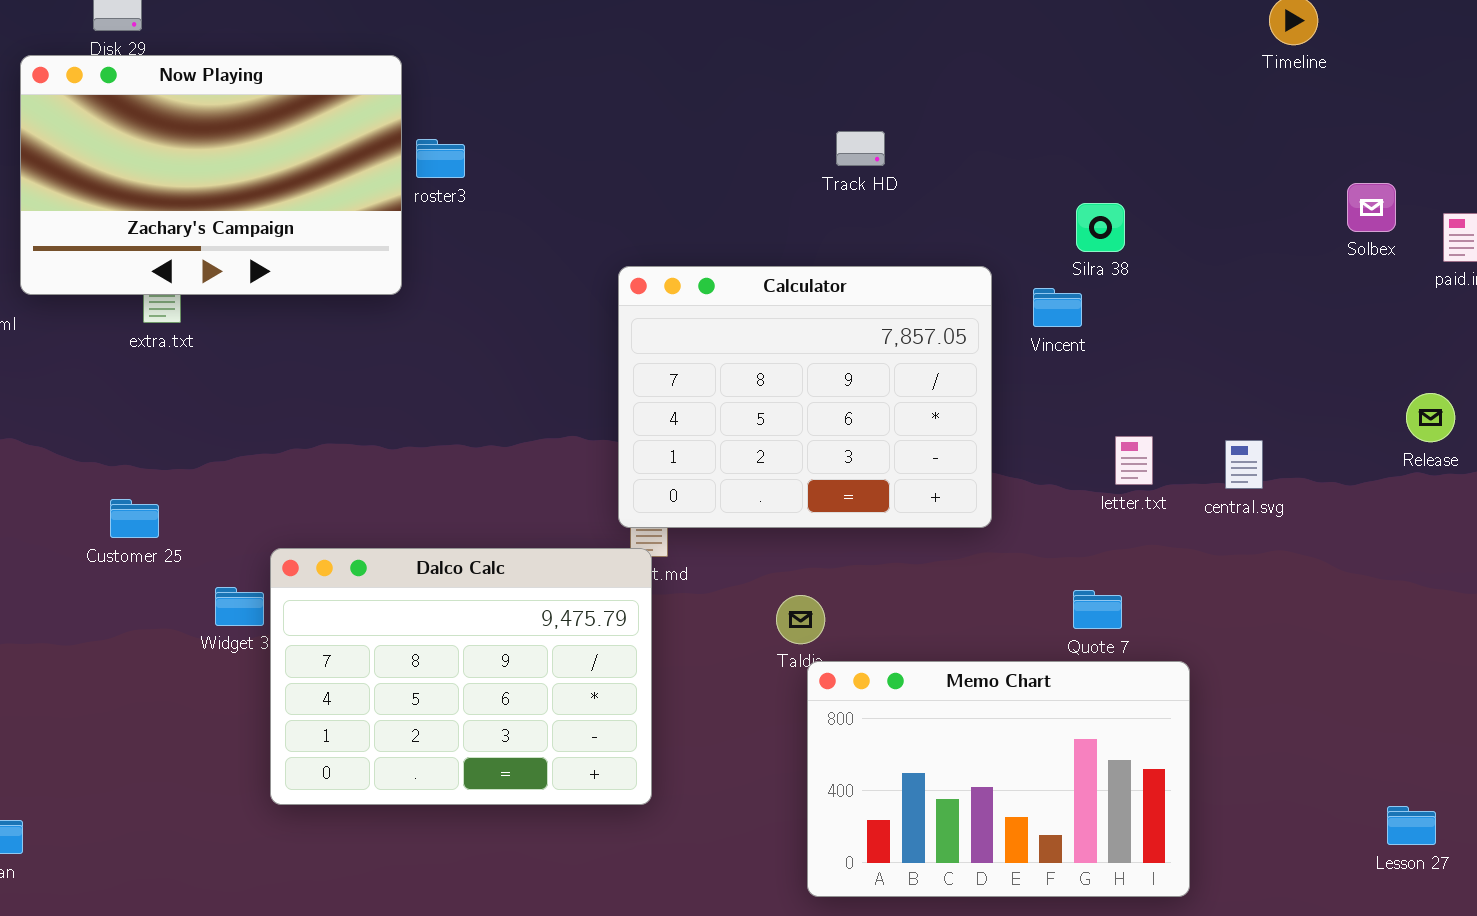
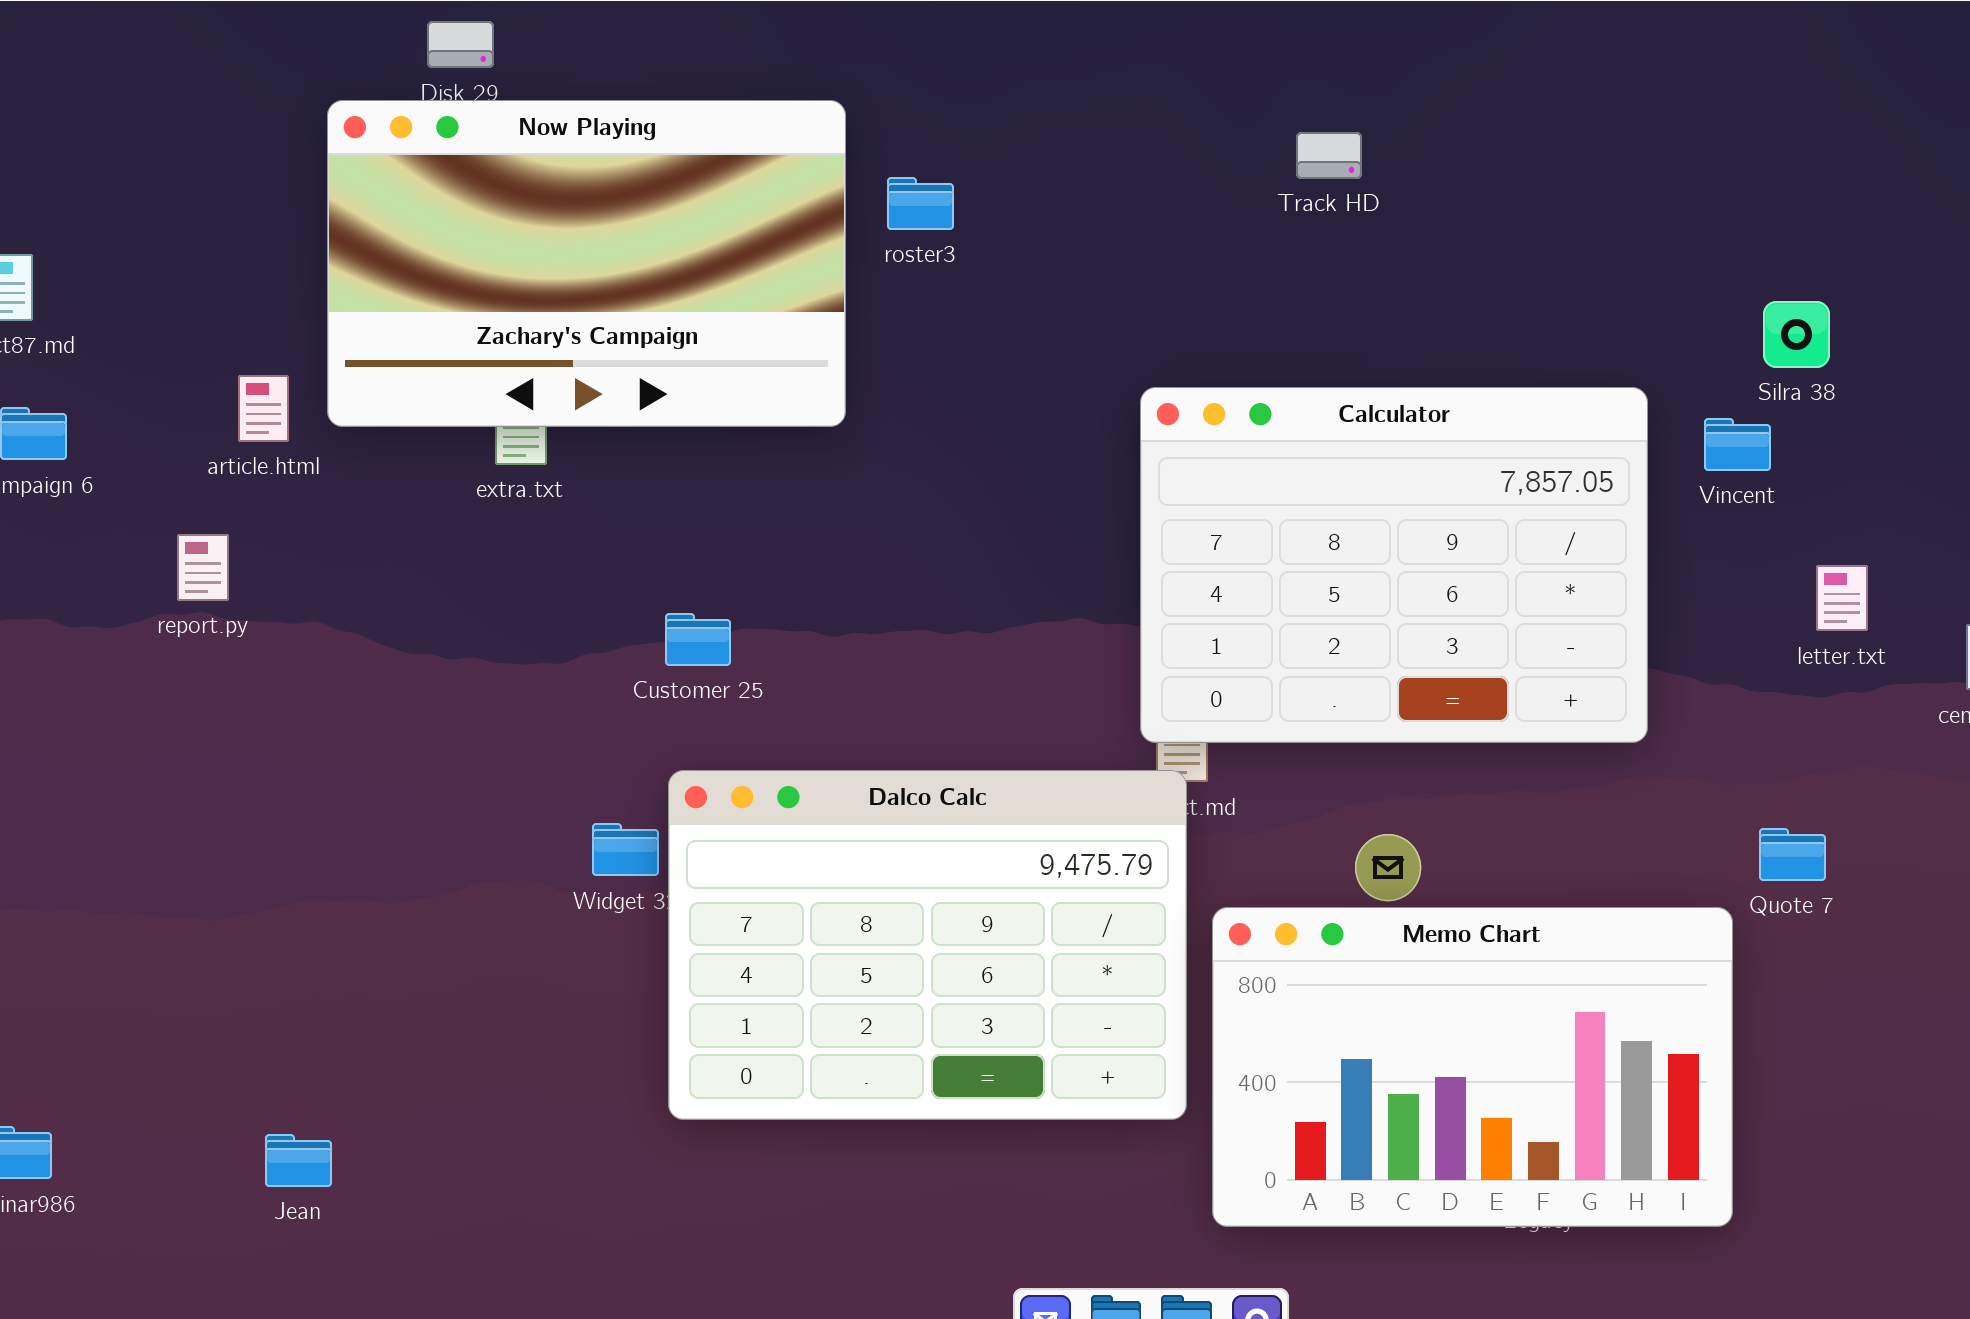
Track HD: [836,131,885,166] -> [1296,132,1362,179], moved
roster3: [416,139,465,178] -> [887,177,954,230], moved
letter.txt: [1115,436,1153,485] -> [1816,565,1868,631], moved
Customer 25: [110,499,159,538] -> [665,613,731,666], moved
Memo Chart: [807,661,1190,897] -> [1212,907,1733,1227], moved

